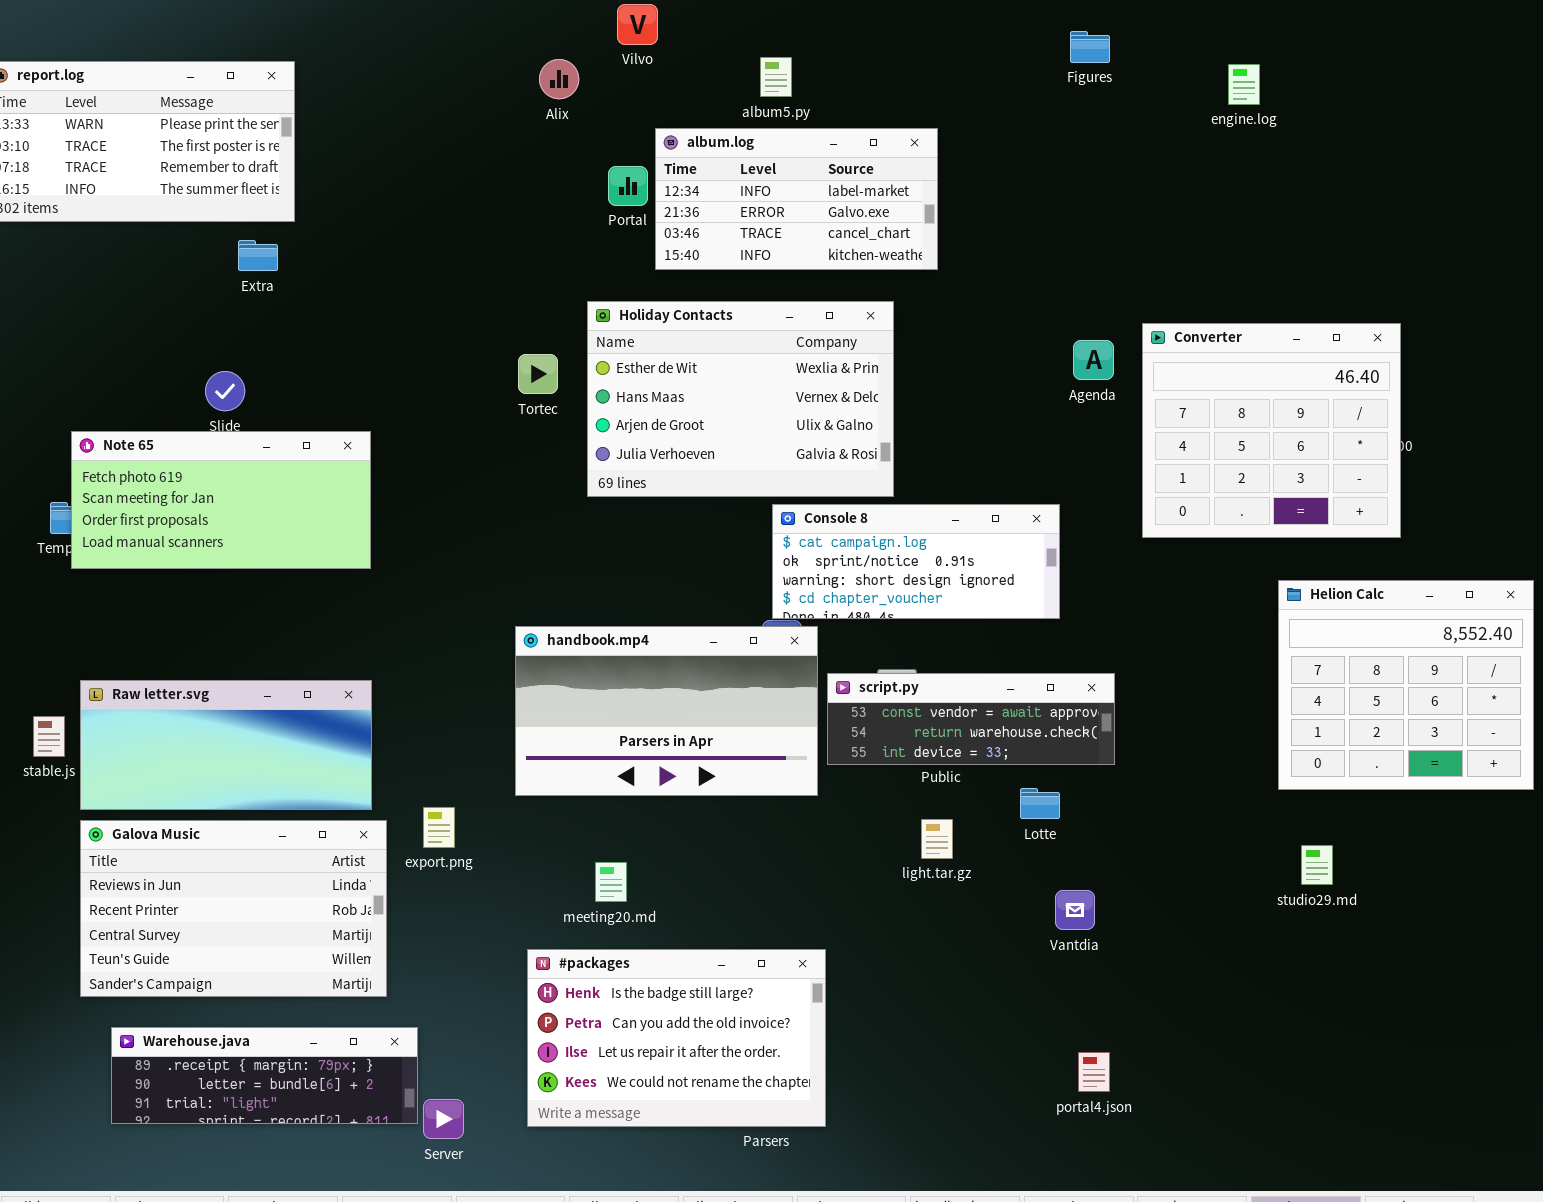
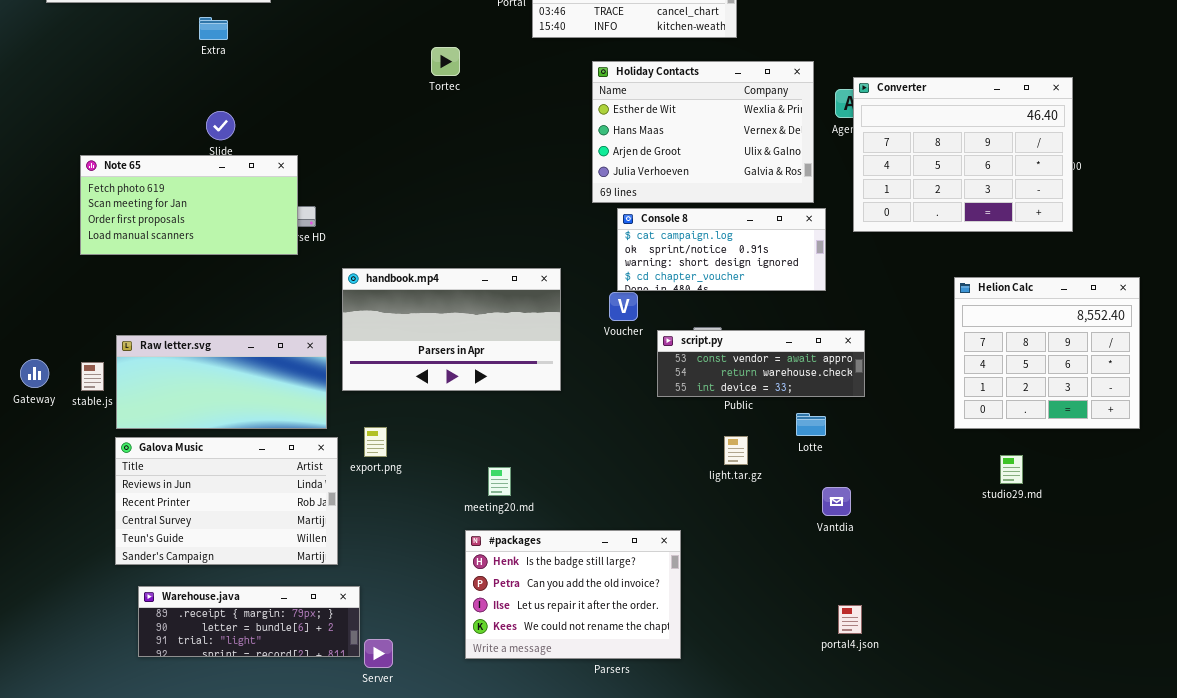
Extra: [238,240,278,271] -> [199,17,228,40], moved
Holiday Contacts: [587,301,894,497] -> [592,61,814,203], moved
Converter: [1142,323,1401,538] -> [853,77,1073,232], resized
Tortec: [518,354,558,394] -> [431,47,460,76], moved
Note 65: [71,431,371,569] -> [80,155,298,255], moved
Helion Calc: [1278,580,1534,790] -> [954,277,1140,429], moved
handbook.mp4: [515,626,818,796] -> [342,268,561,391], moved
#packages: [527,949,826,1127] -> [465,530,681,659], moved

